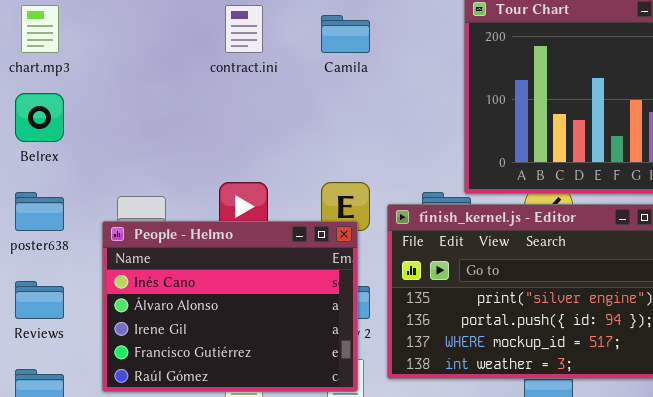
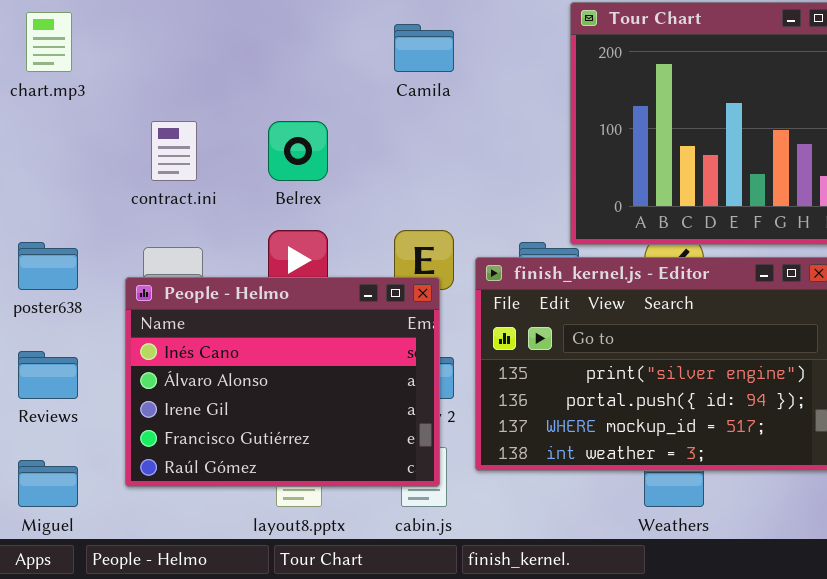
contract.ini: [225,5,263,53] -> [151,121,197,181], moved
Belrex: [15,93,64,142] -> [268,121,328,181], moved

